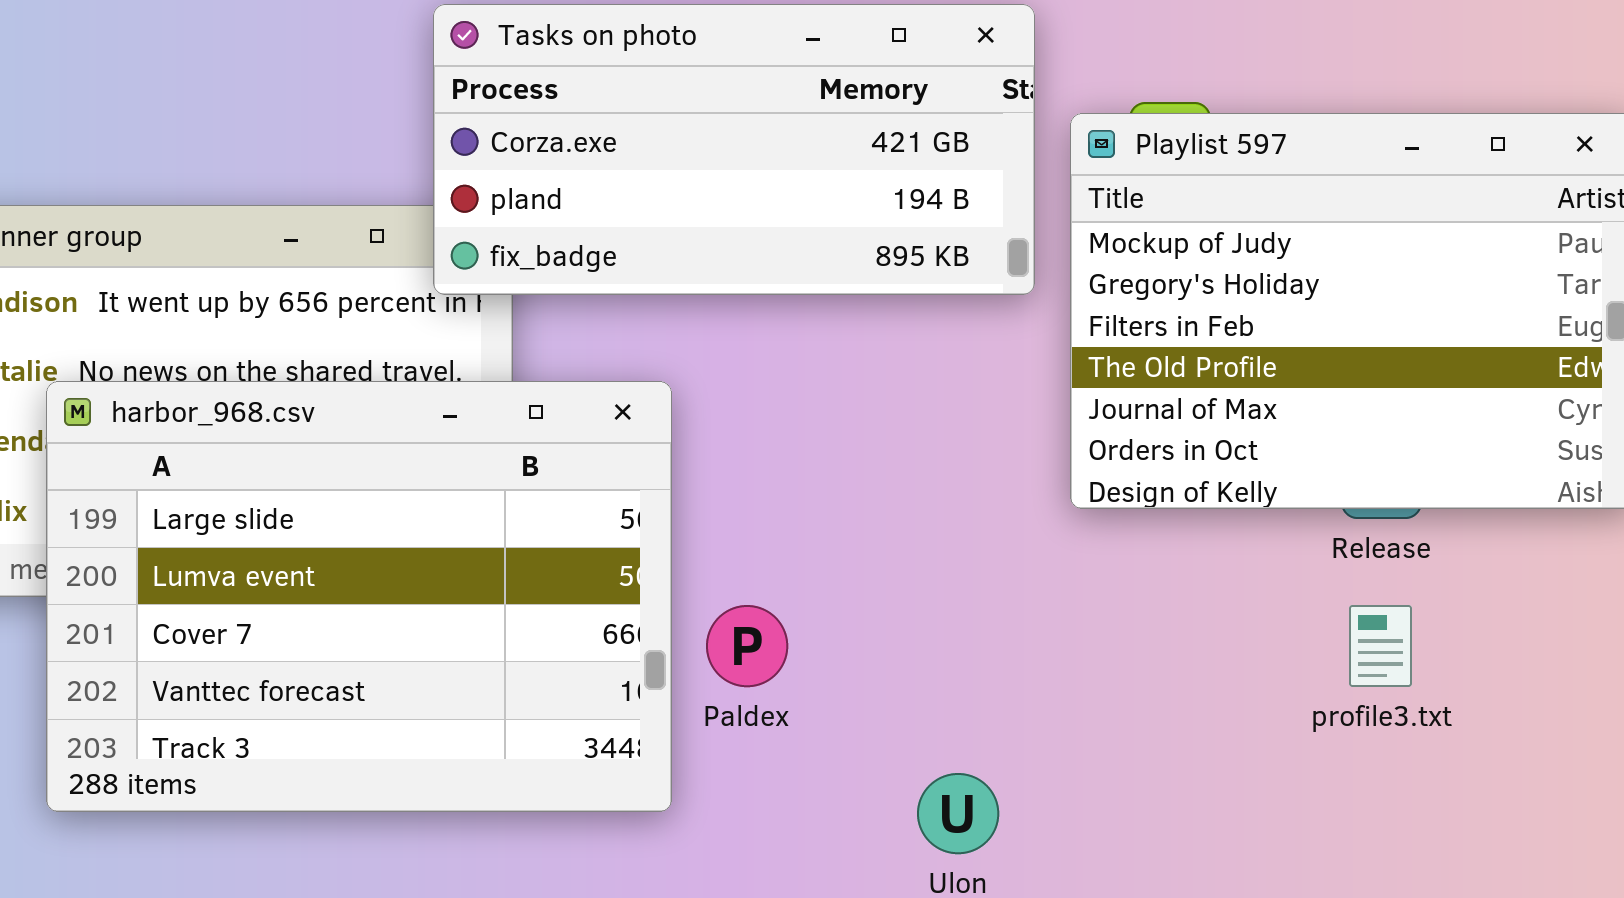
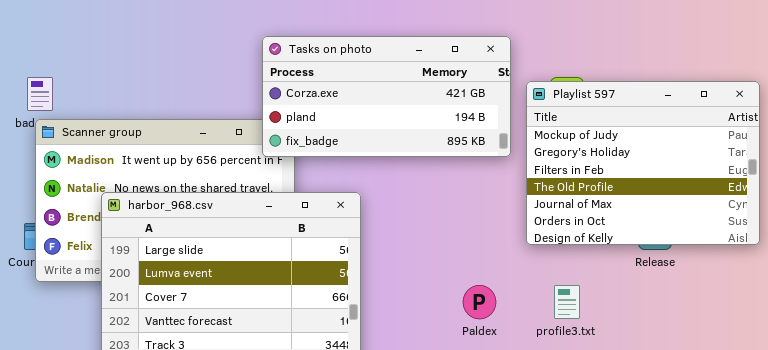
Paldex: [706,605,788,687] -> [463,285,496,319], moved
profile3.txt: [1349,605,1412,687] -> [554,285,580,319], moved

